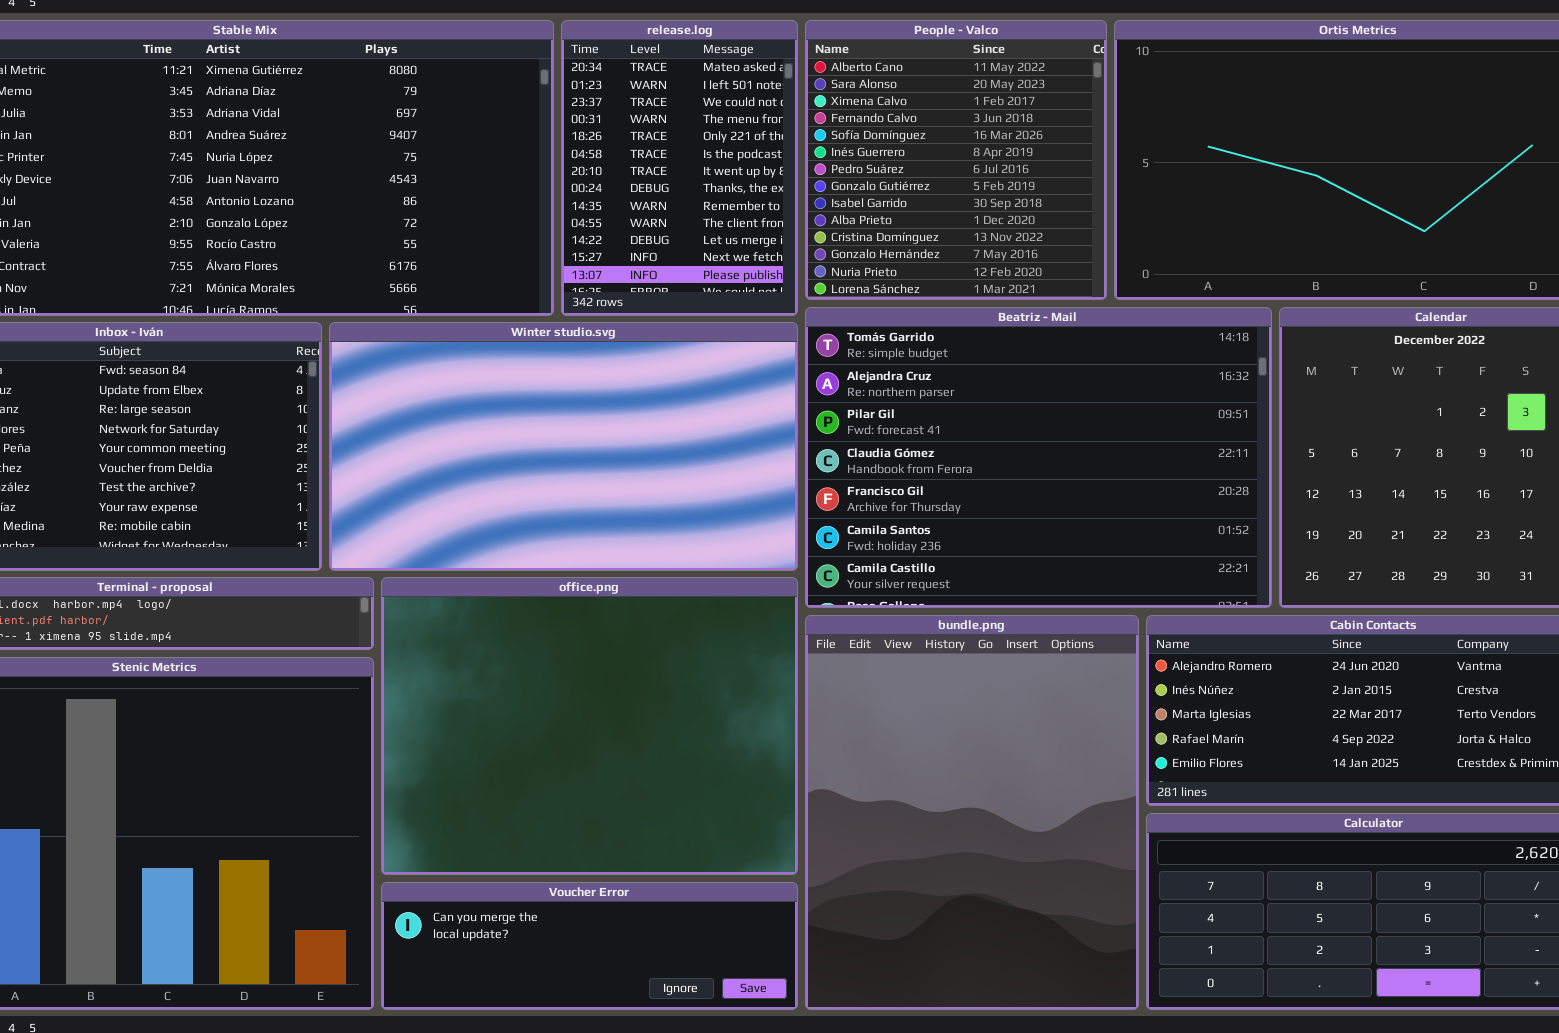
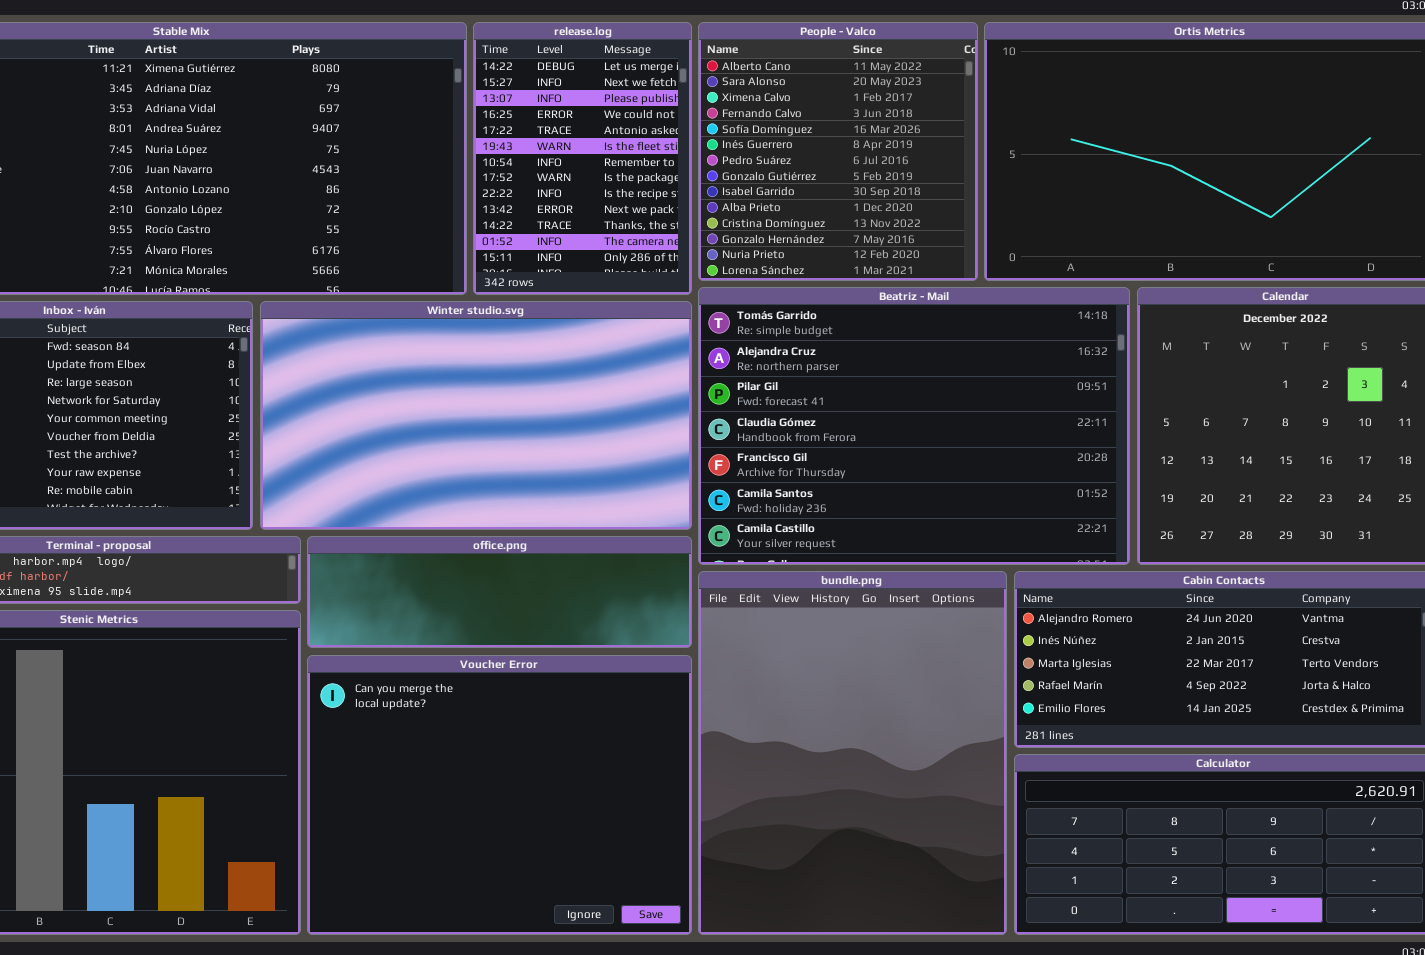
release.log: [561,20,798,316] -> [473,22,692,295], scrolled down 10 rows
office.png: [381,577,798,875] -> [307,536,692,648], resized
Voucher Error: [381,882,798,1010] -> [307,655,692,935], resized

